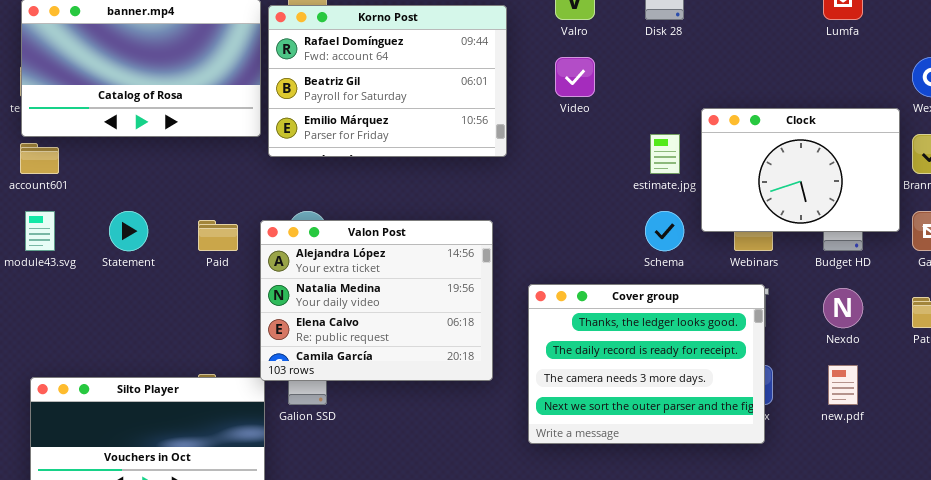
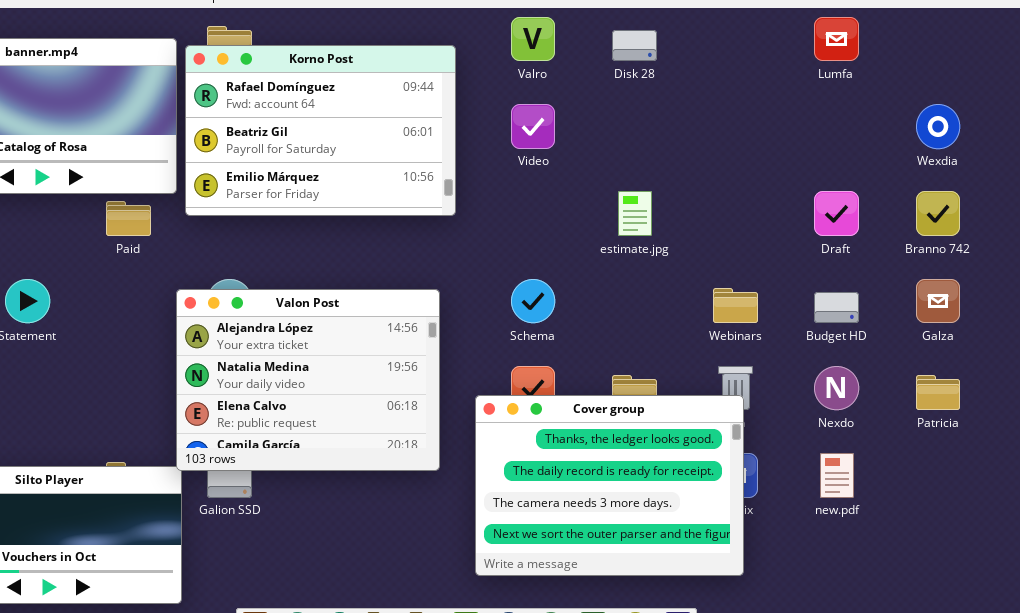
Clock: [701,108,900,232] -> none, closed
Schema: [645,211,684,251] -> [511,279,555,323], moved
Paid: [198,220,238,251] -> [106,201,151,236], moved
Cover group: [528,284,765,444] -> [475,395,744,576], moved

